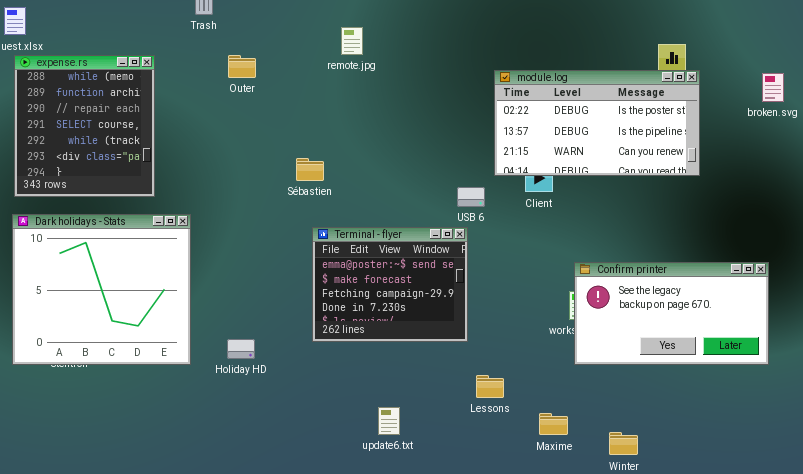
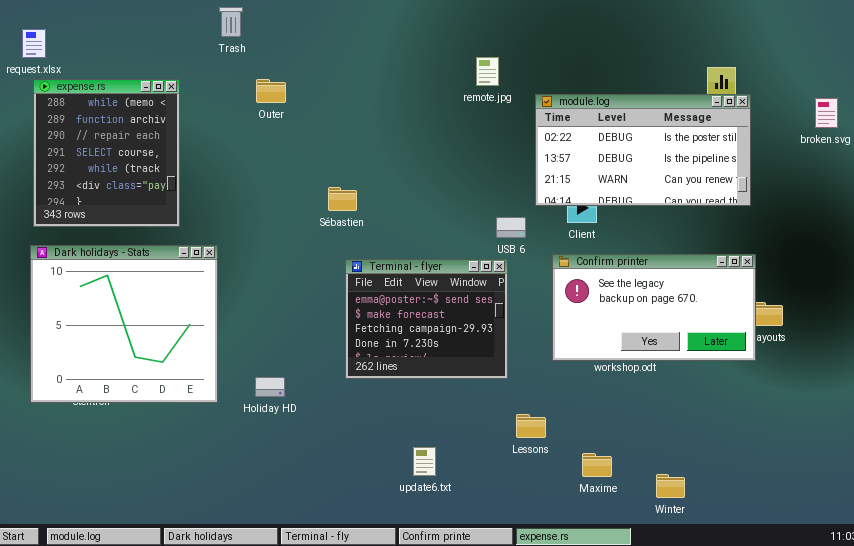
remote.jpg: [341,27,363,55] -> [476,57,499,86], moved
Confirm printer: [574,262,769,365] -> [552,254,756,361], moved

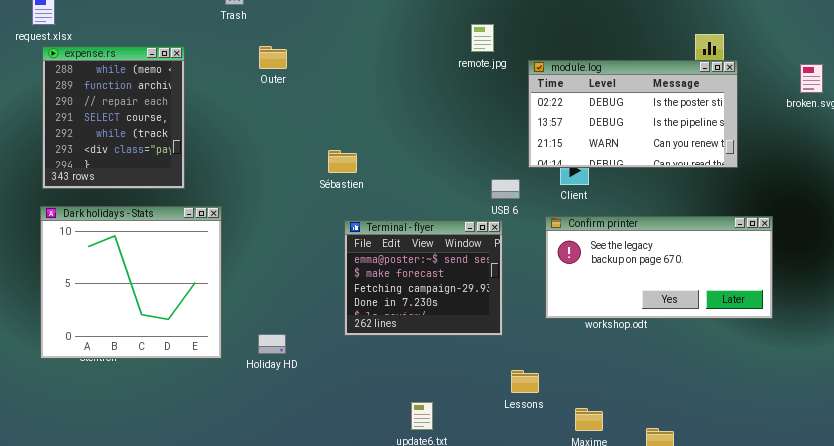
Confirm printer: [552,254,756,361] -> [545,216,773,319], resized

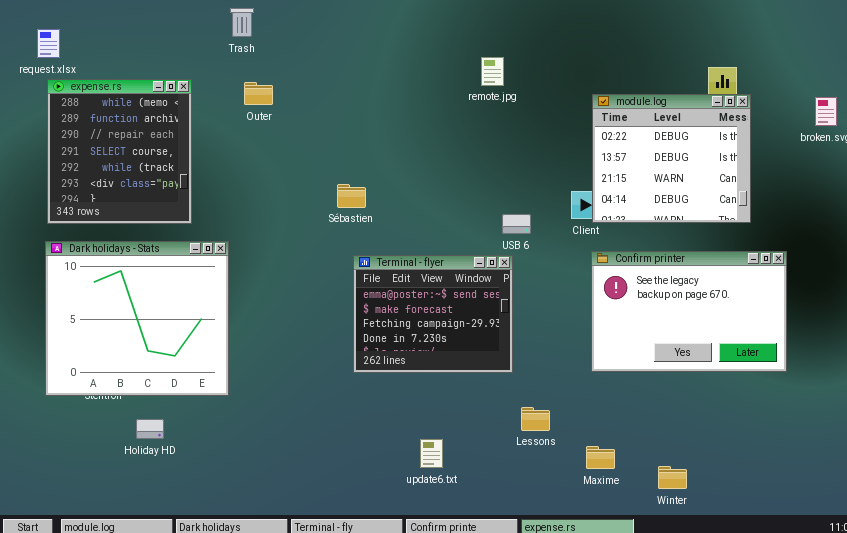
Outer: [259,46,287,69] -> [244,82,273,105], moved
module.log: [528,60,738,168] -> [592,94,751,223], resized
Confirm printer: [545,216,773,319] -> [591,251,787,372], resized
Holiday HD: [258,334,286,354] -> [136,419,164,439], moved

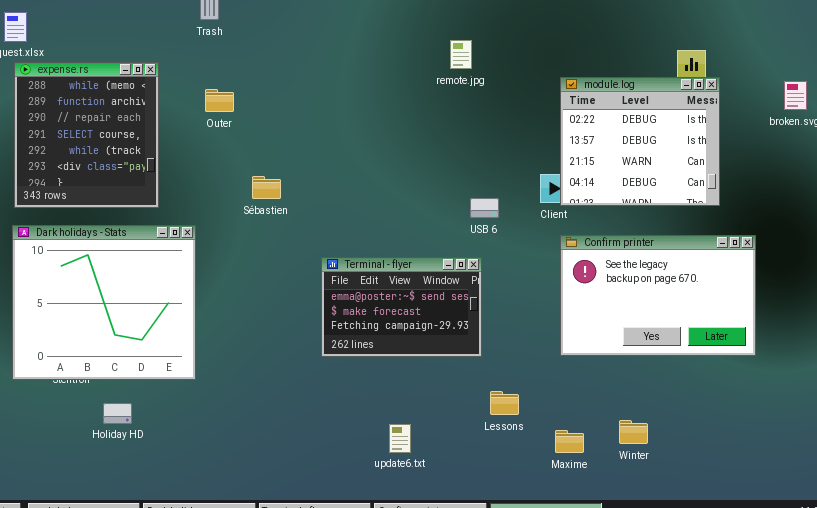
Outer: [244,82,273,105] -> [205,89,234,112], moved
Sébastien: [337,184,366,208] -> [252,176,281,199], moved
Terminal - flyer: [353,255,513,373] -> [321,257,482,357], resized
Winter: [658,466,687,489] -> [619,420,648,444], moved

